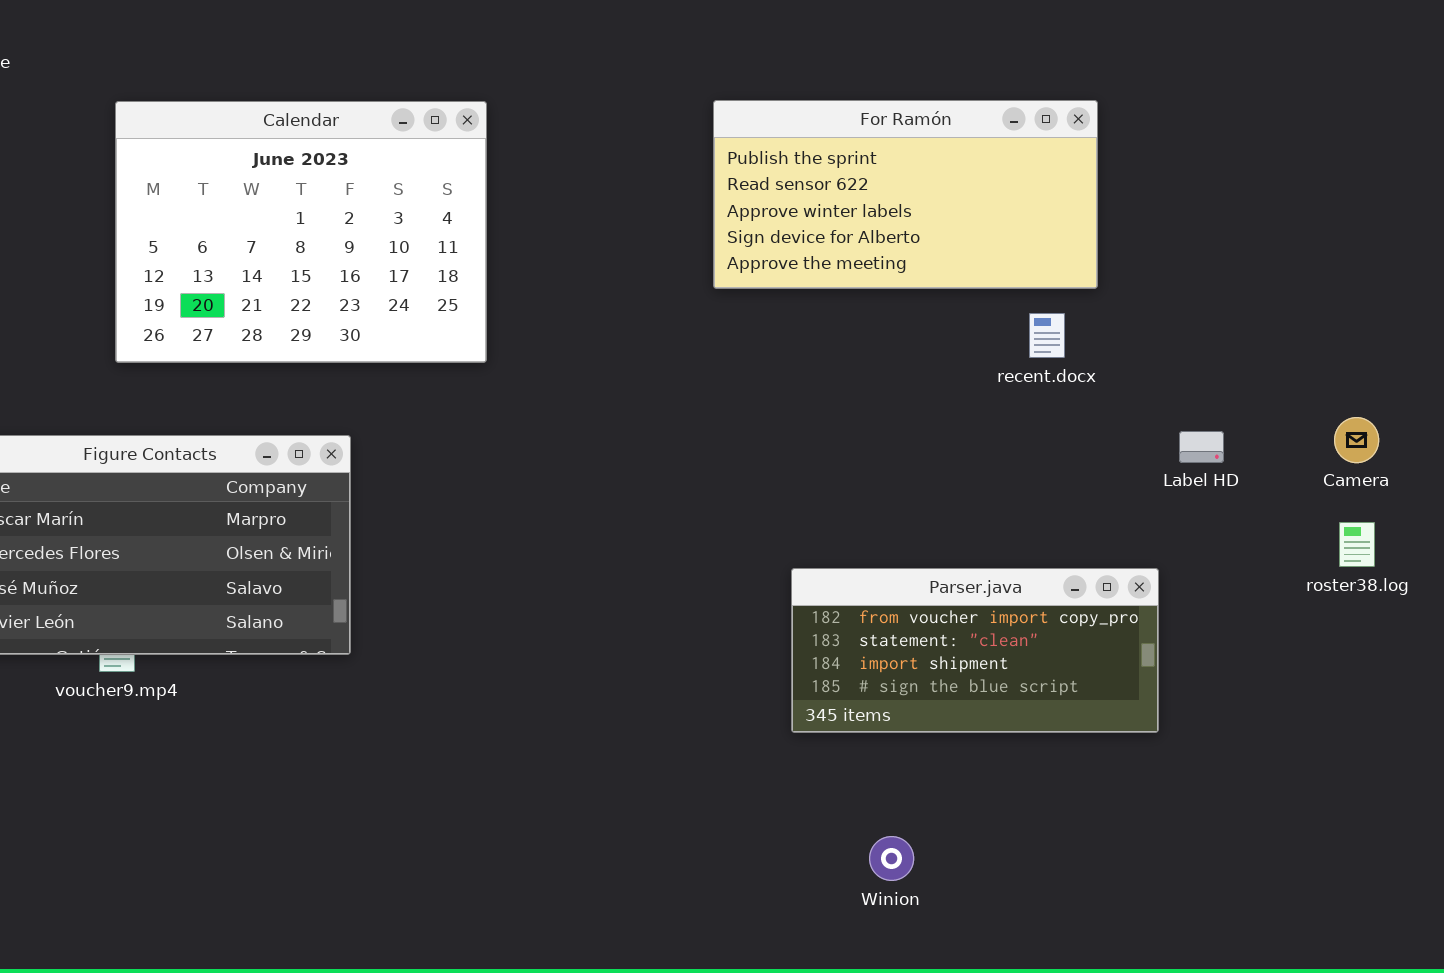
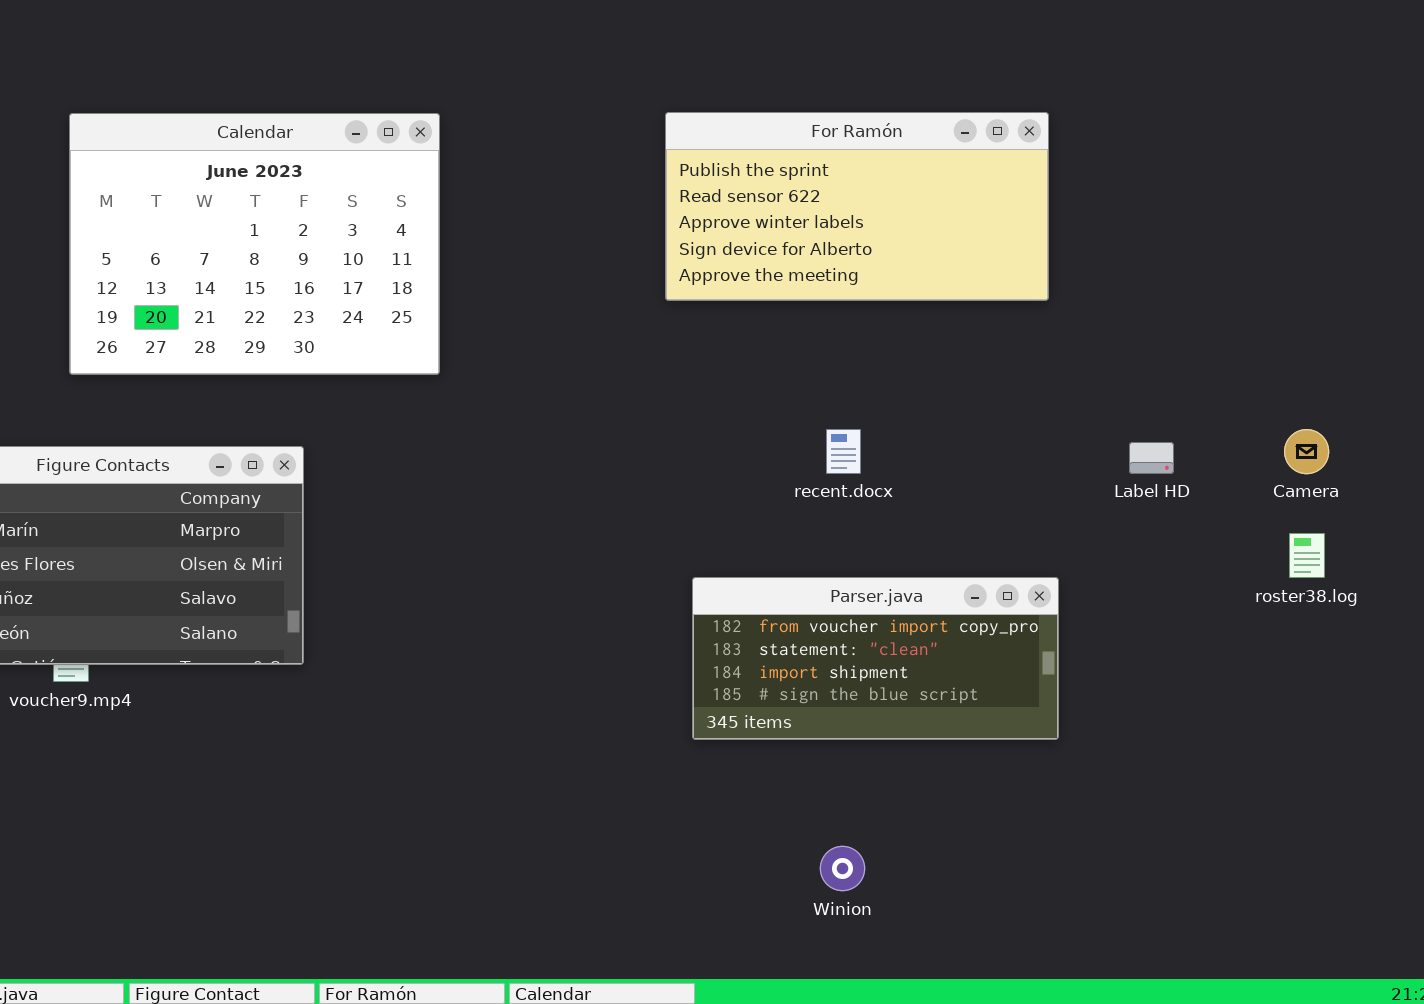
recent.docx: [1029,313,1065,358] -> [826,429,861,474], moved
Parser.java: [791,568,1159,733] -> [692,577,1059,740], moved

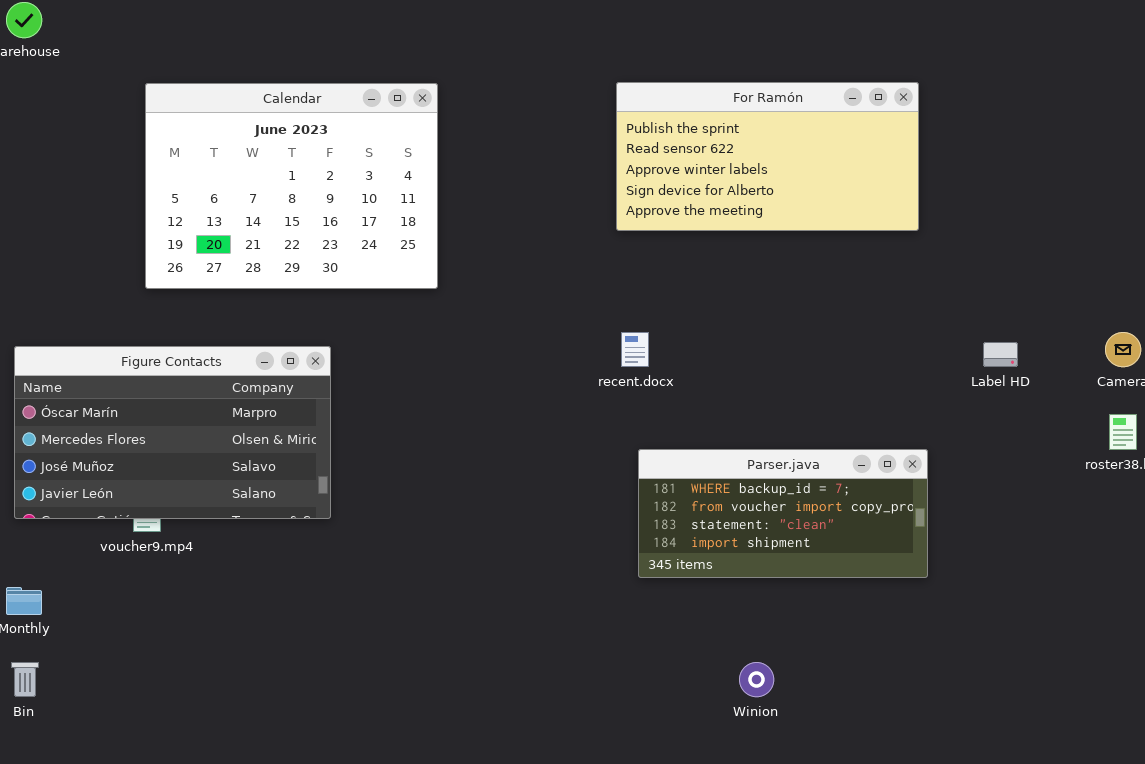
recent.docx: [826,429,861,474] -> [621,332,649,367], moved
Parser.java: [692,577,1059,740] -> [638,449,928,578], scrolled up 1 row

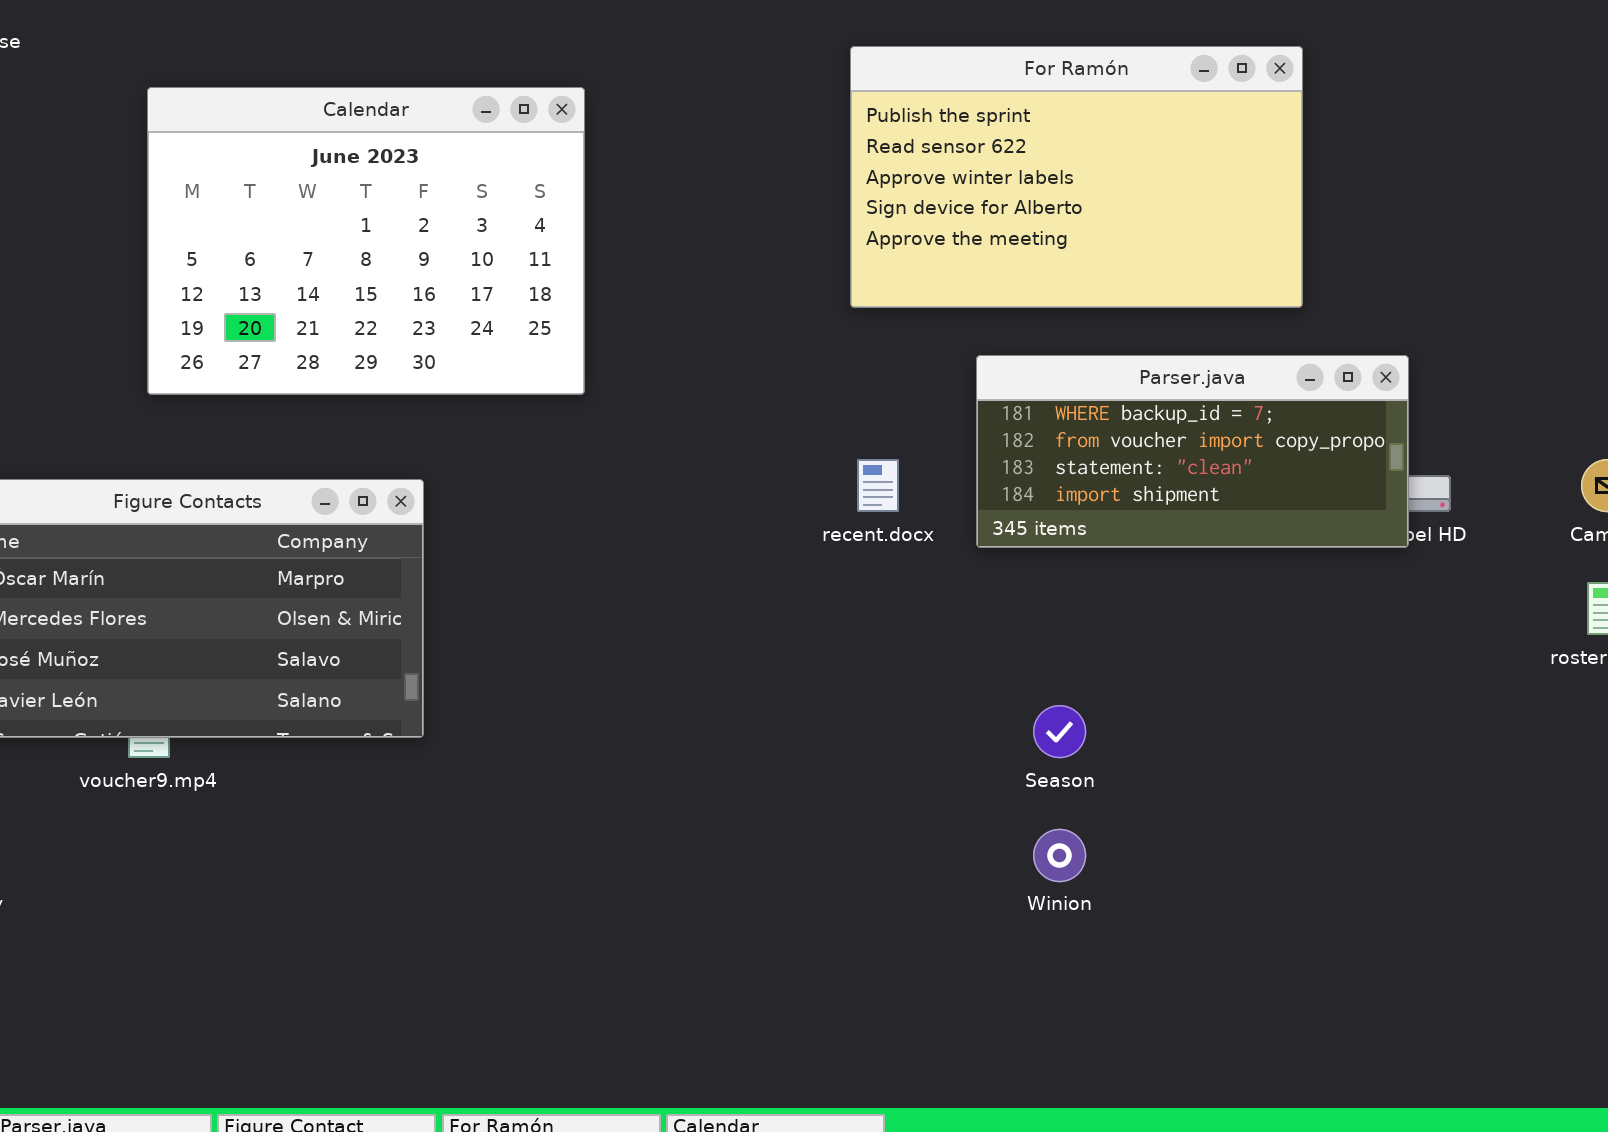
For Ramón: [616,82,919,231] -> [850,46,1303,308], resized
Parser.java: [638,449,928,578] -> [976,355,1409,548], moved
Winion: [739,662,774,697] -> [1033,829,1086,882], moved

